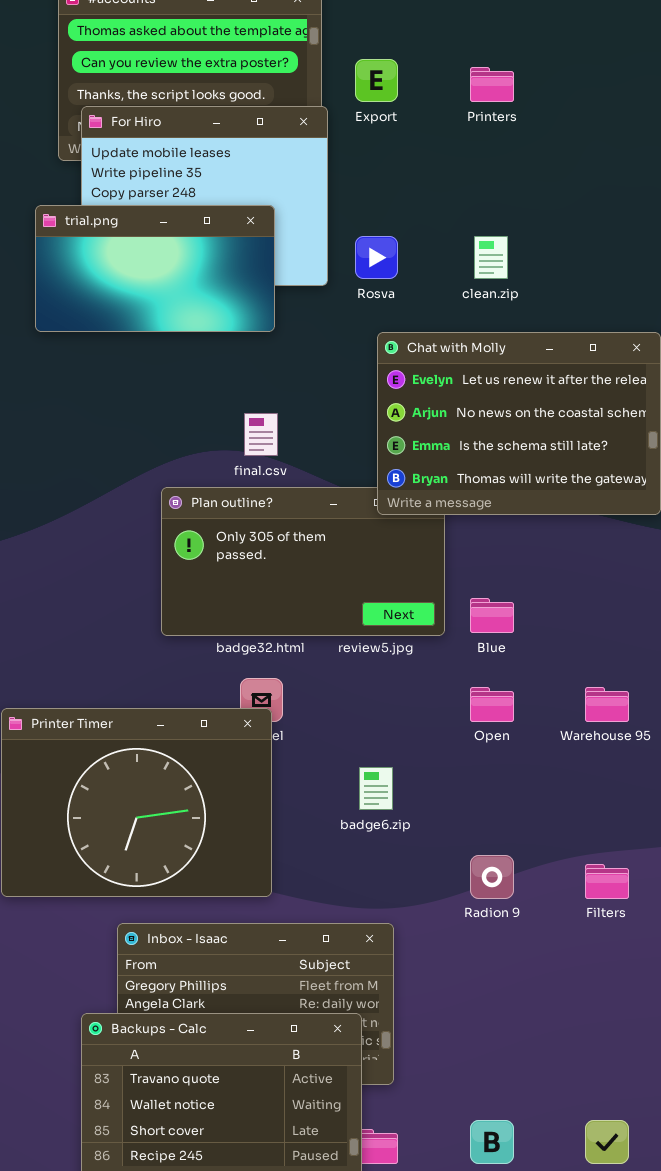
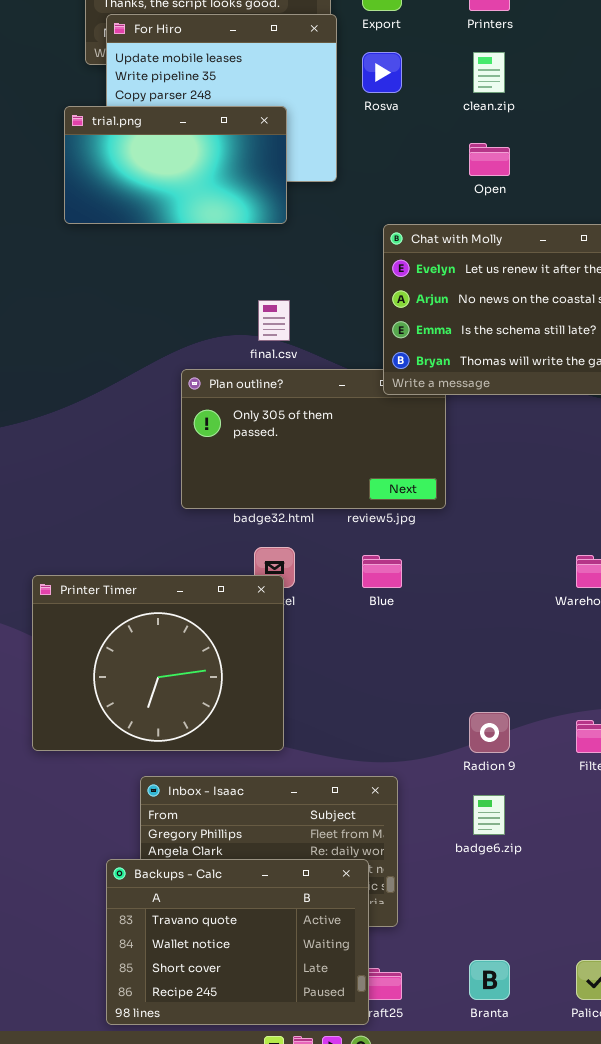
Rosva: [355,236,398,279] -> [362,52,402,93], moved
clean.zip: [474,236,508,279] -> [473,52,505,93], moved
Blue: [470,598,514,633] -> [362,555,402,588], moved
Open: [470,687,514,722] -> [469,143,510,176], moved
badge6.zip: [359,767,393,810] -> [473,795,505,835], moved

